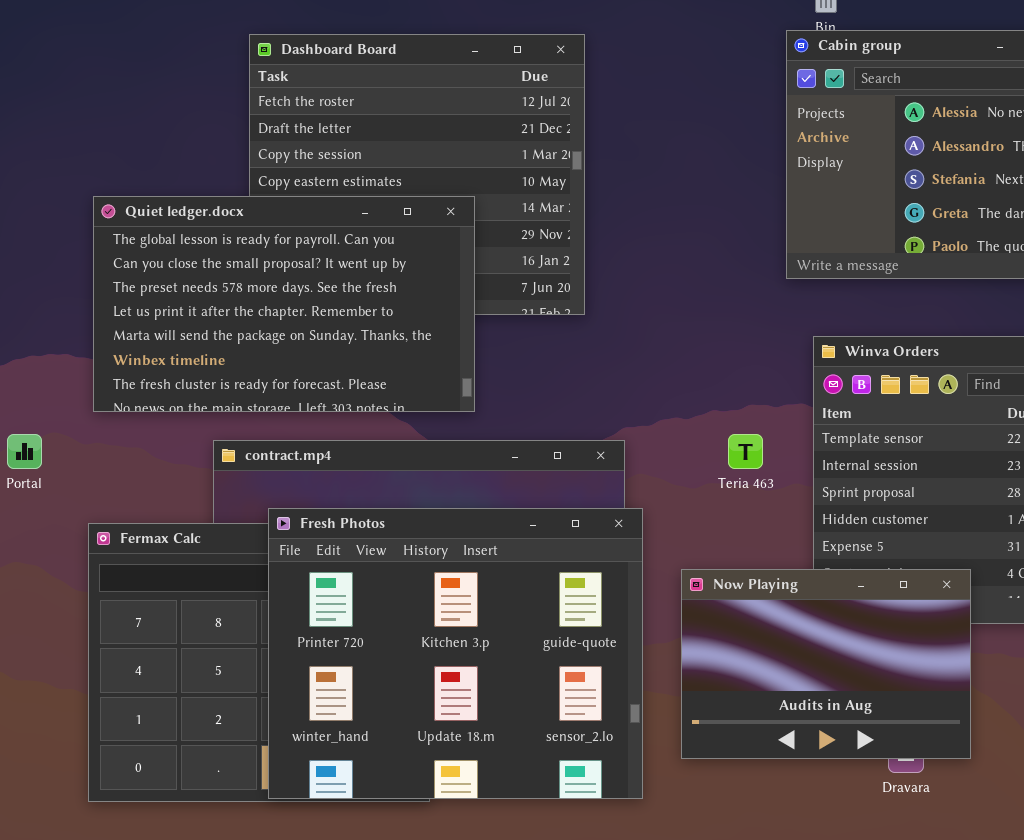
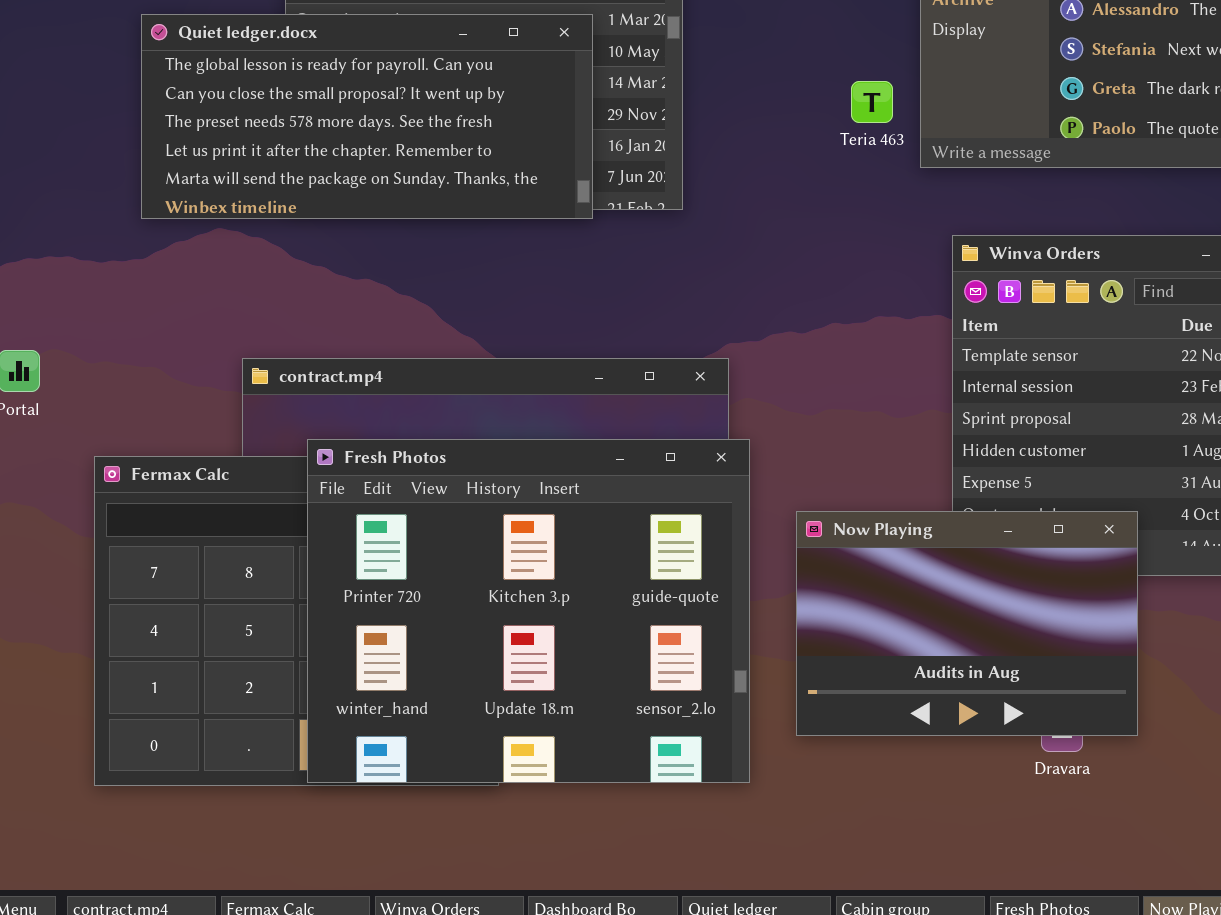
Quiet ledger.docx: [93,196,475,412] -> [141,14,593,219], moved, resized
Teria 463: [728,434,763,469] -> [851,81,893,123], moved

